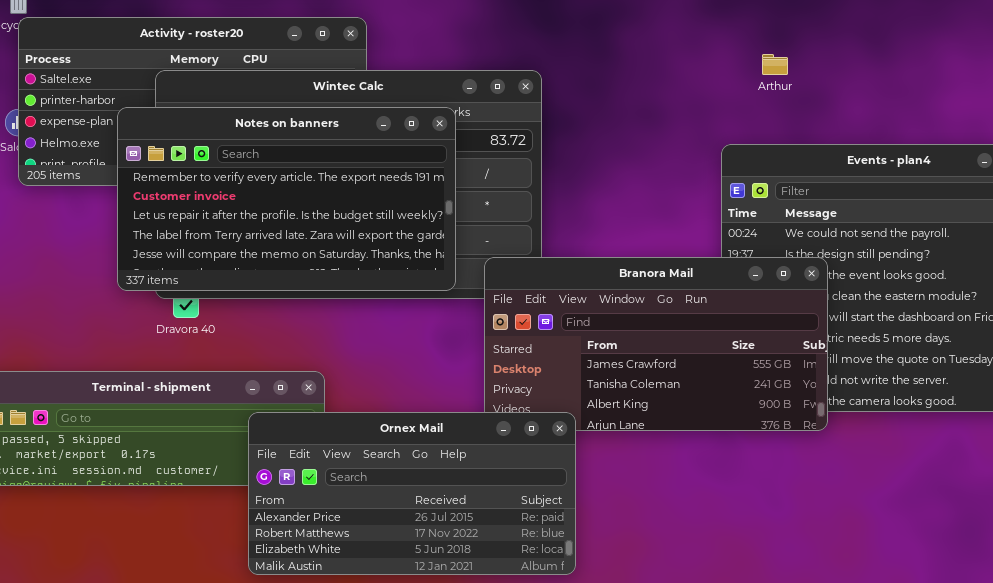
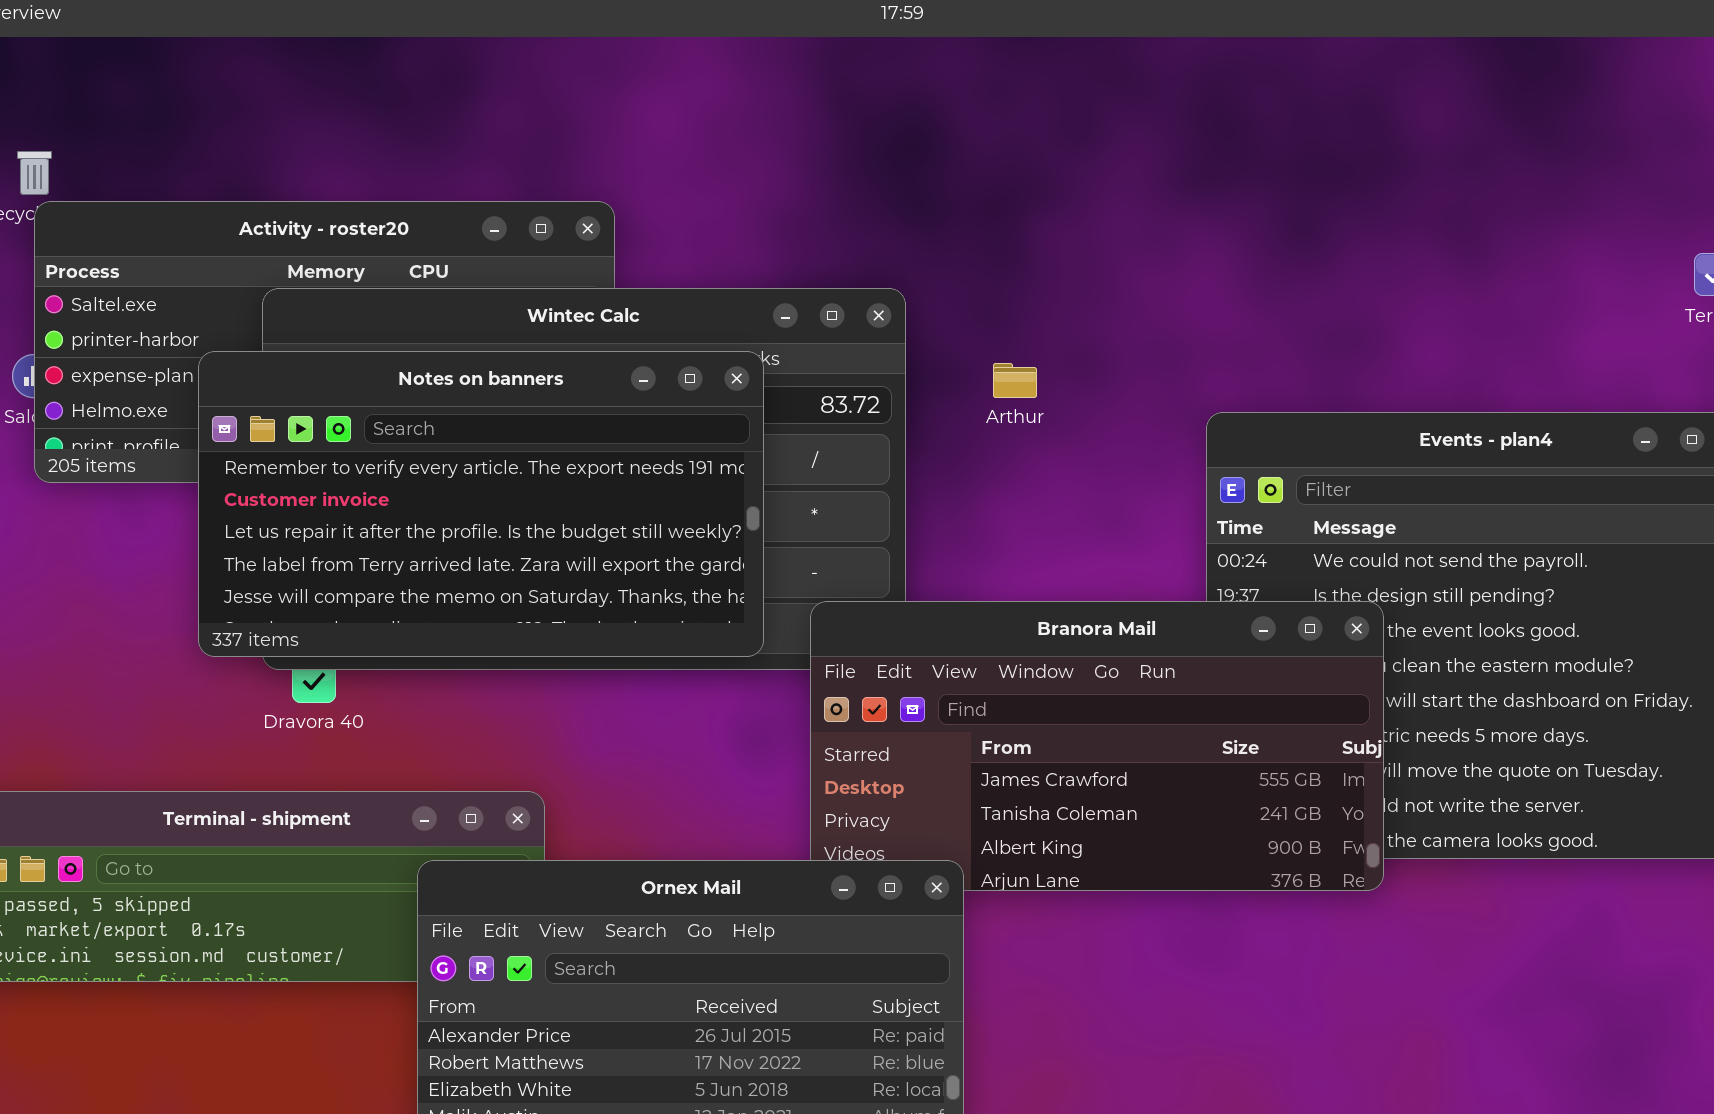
Arthur: [762,54,788,75] -> [993,363,1037,398], moved

